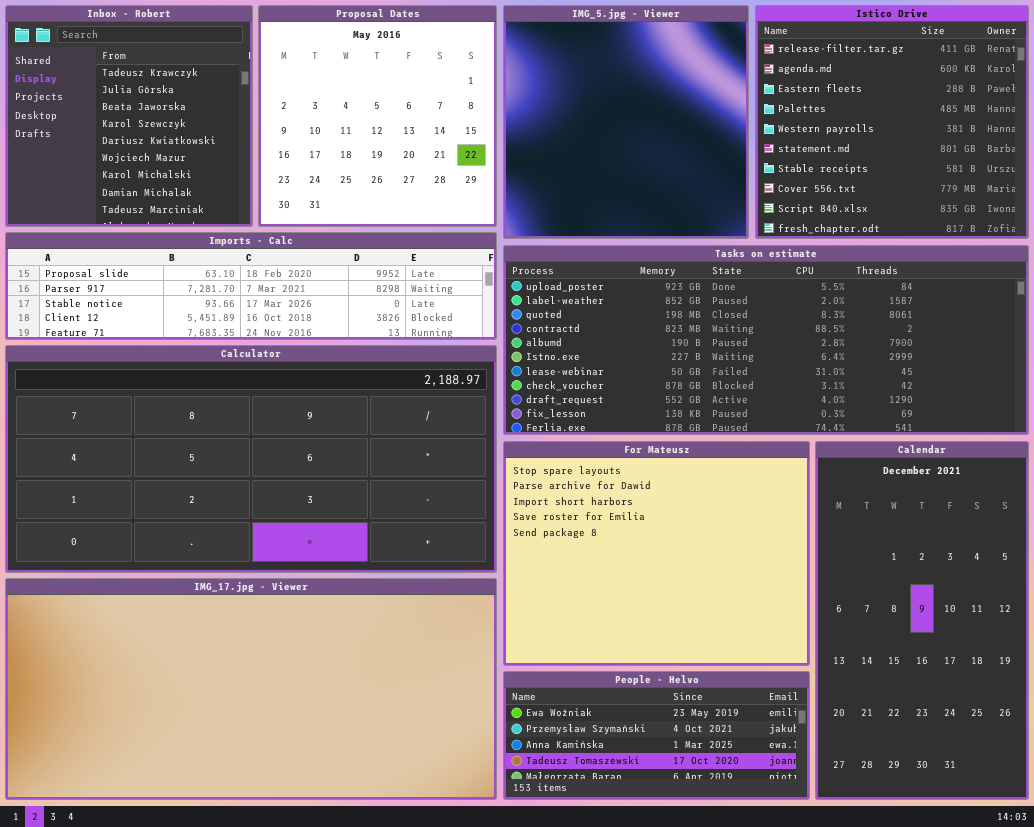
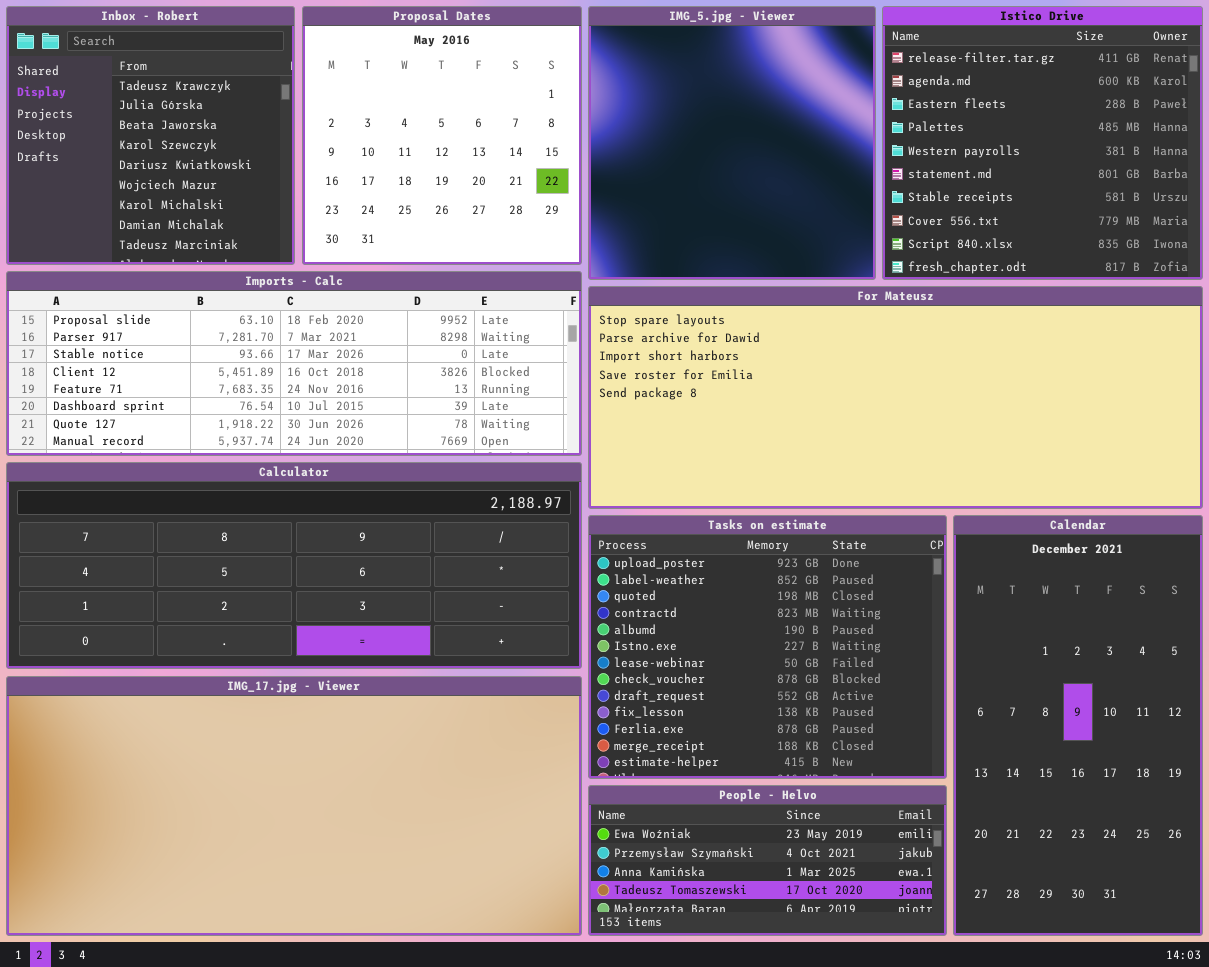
Imports - Calc: [5,232,497,340] -> [6,271,582,456], resized
Tasks on estimate: [503,245,1029,435] -> [588,515,947,779], moved, resized
Calculator: [5,345,497,573] -> [6,462,582,669], resized
For Mateusz: [503,441,810,666] -> [588,286,1203,509], moved, resized

